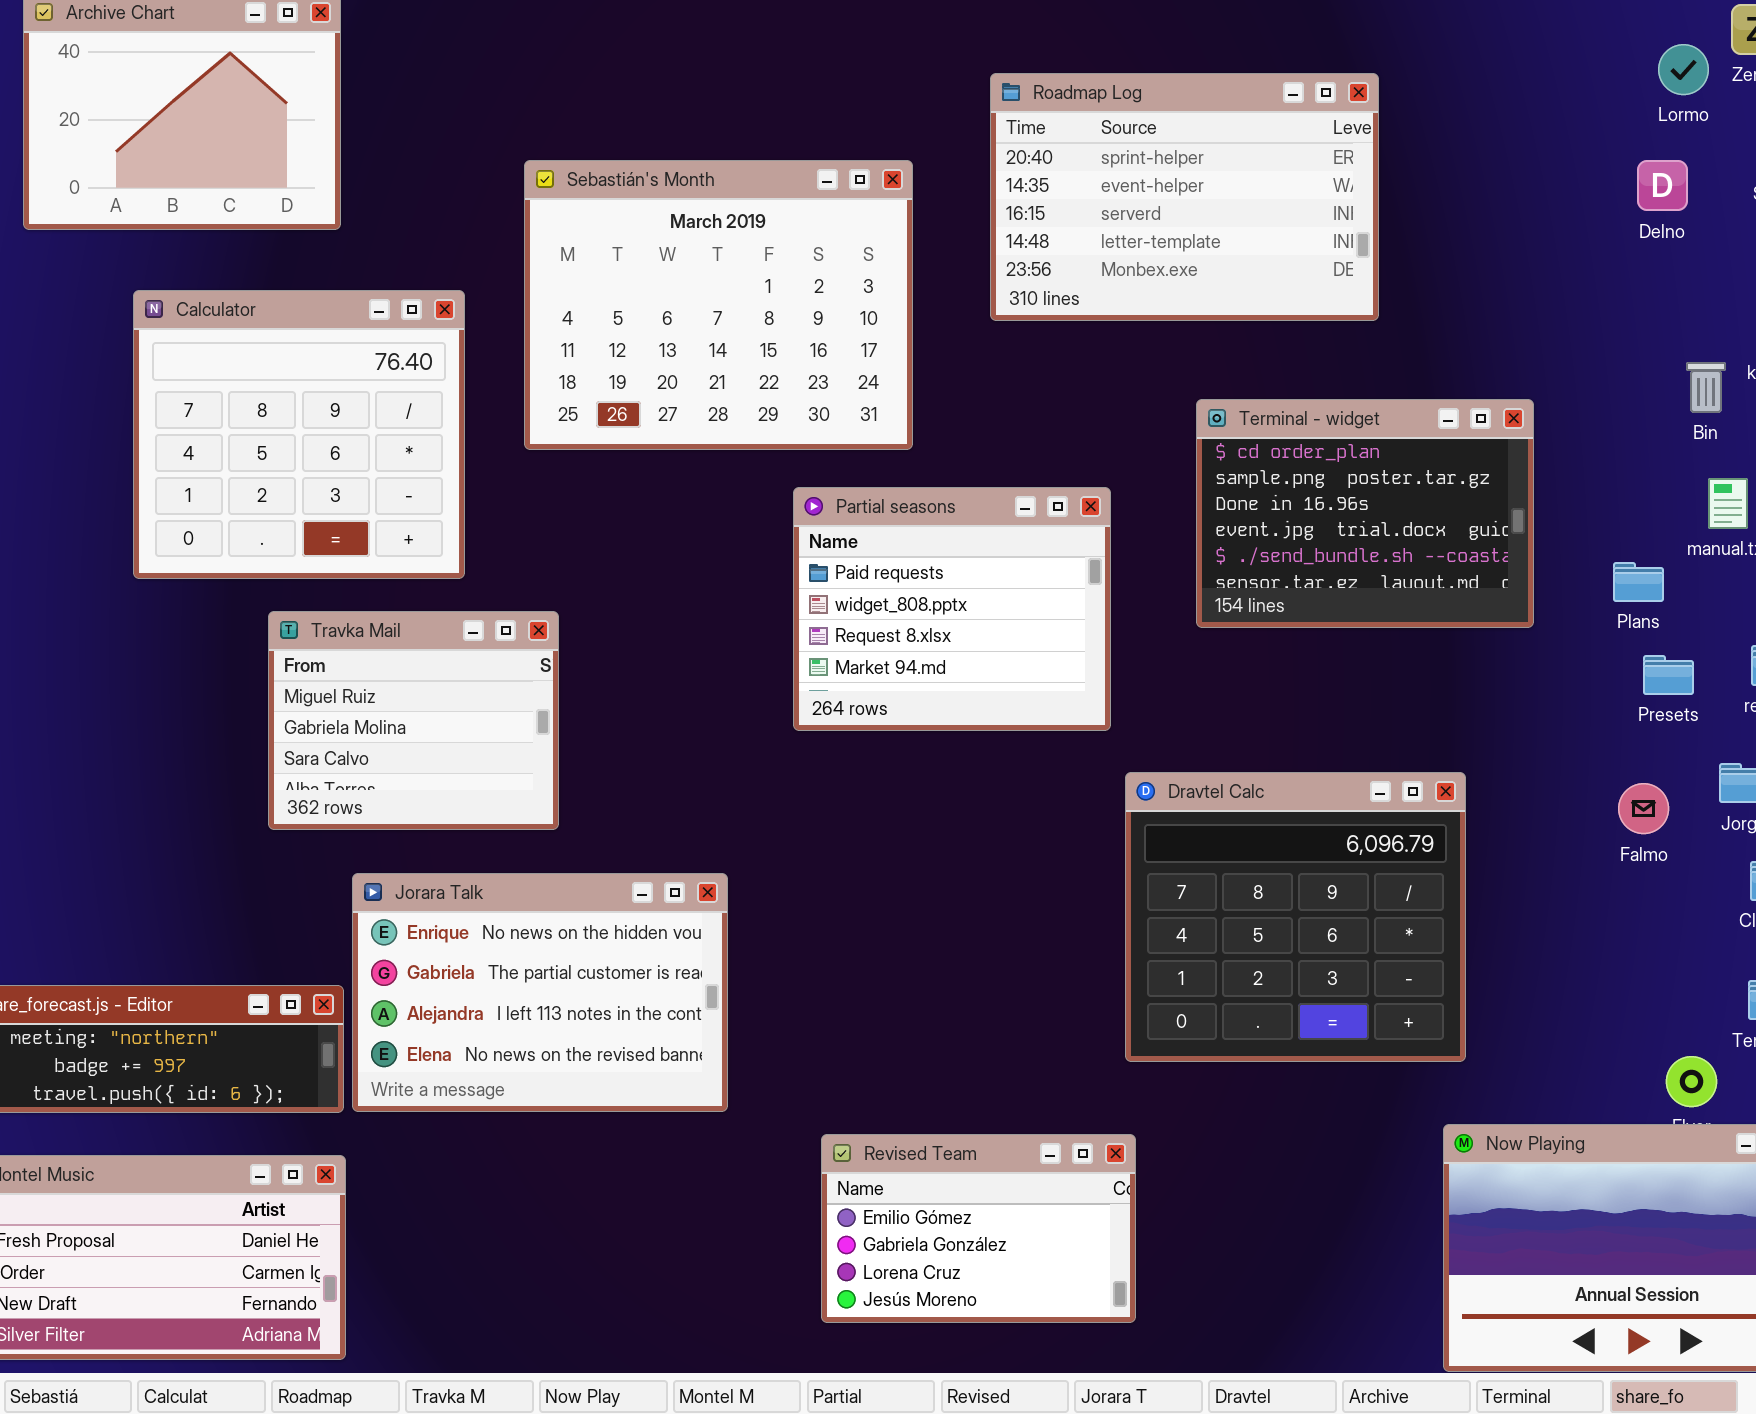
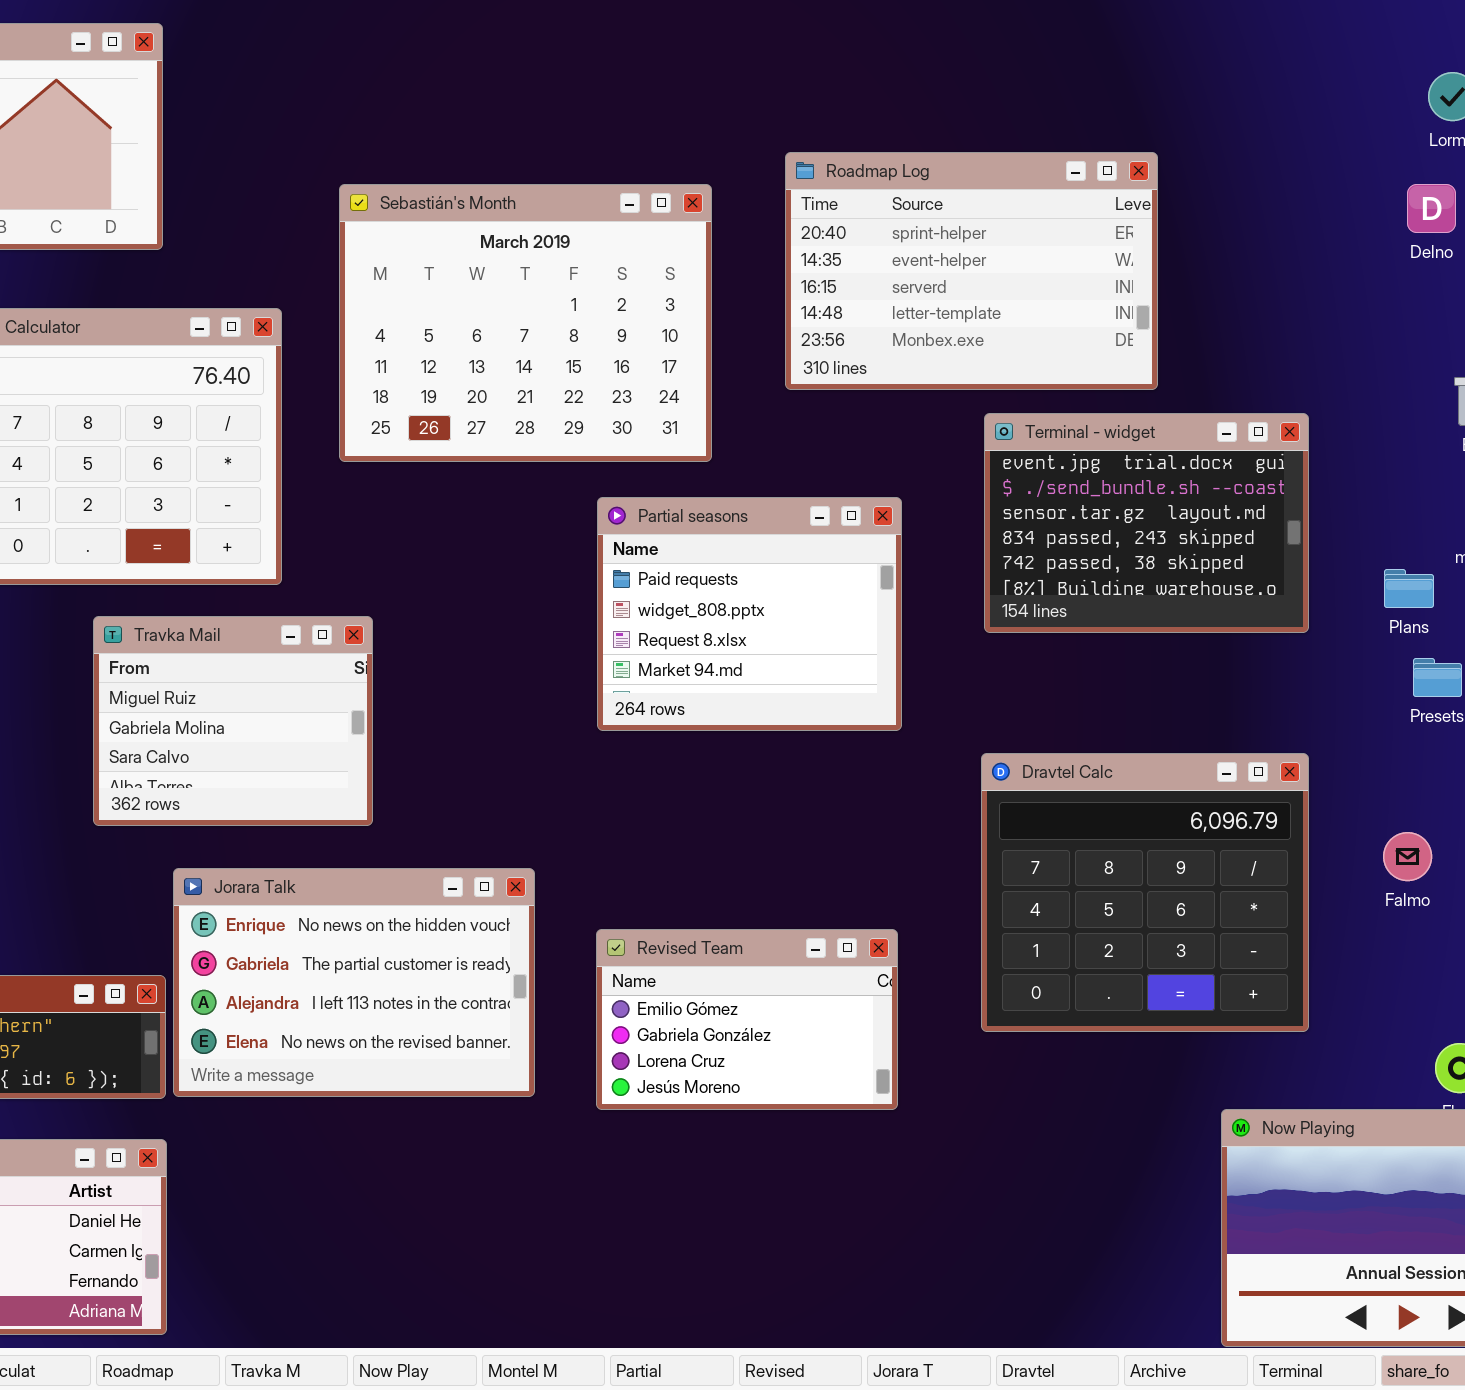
Roadmap Log: [990,73,1379,321] -> [785,152,1158,390], moved
Terminal - widget: [1196,399,1534,628] -> [984,413,1309,633], scrolled down 3 rows
Dravtel Calc: [1125,772,1466,1062] -> [981,753,1309,1032], moved
Falmo: [1618,783,1669,834] -> [1383,832,1432,881], moved
Revised Team: [821,1134,1136,1323] -> [596,929,898,1110], moved

